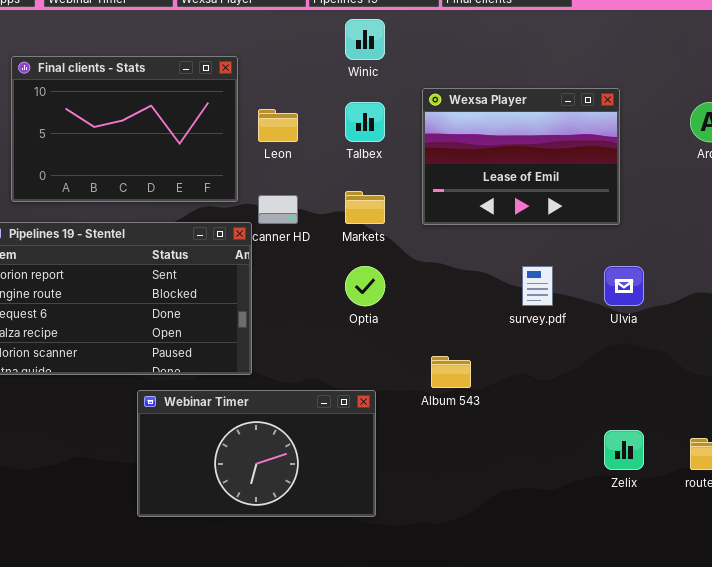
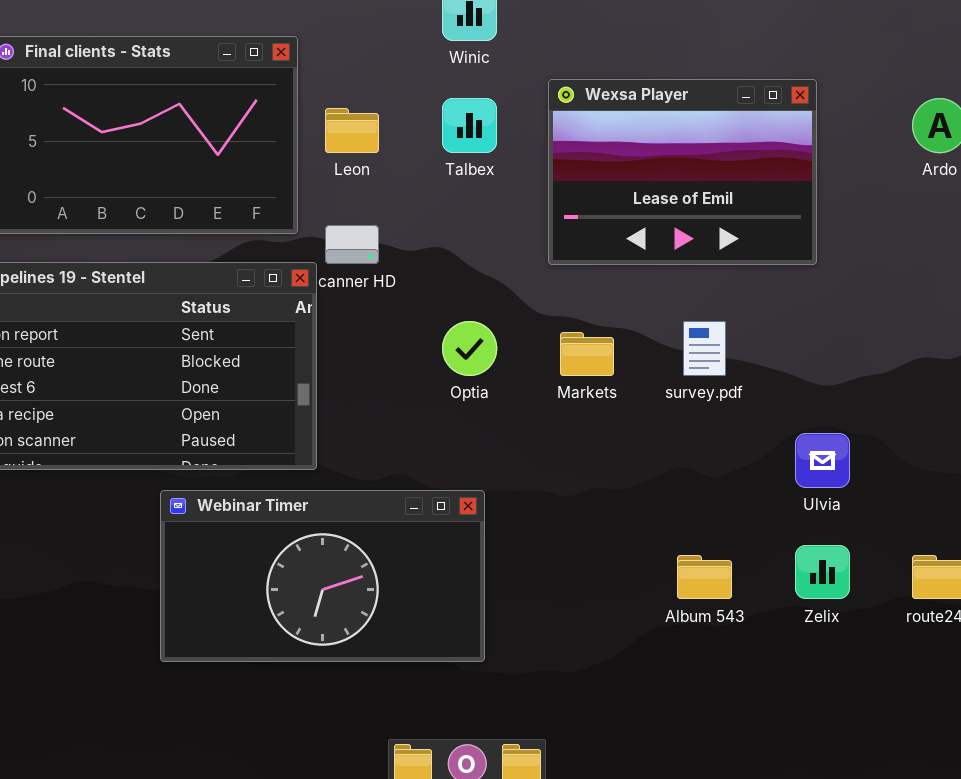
Markets: [345,191,385,224] -> [560,332,614,376], moved
Ulvia: [604,266,644,306] -> [795,433,850,488], moved
Album 543: [431,356,471,388] -> [677,555,732,599], moved

